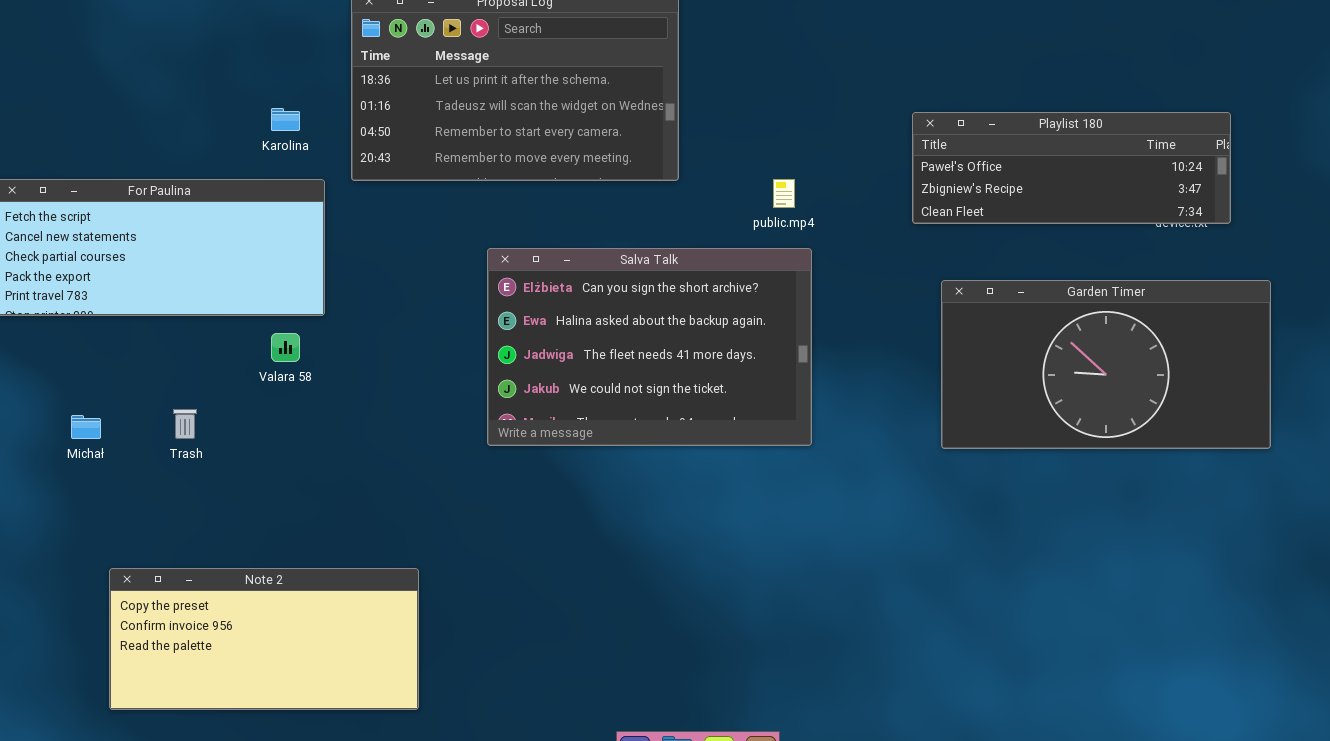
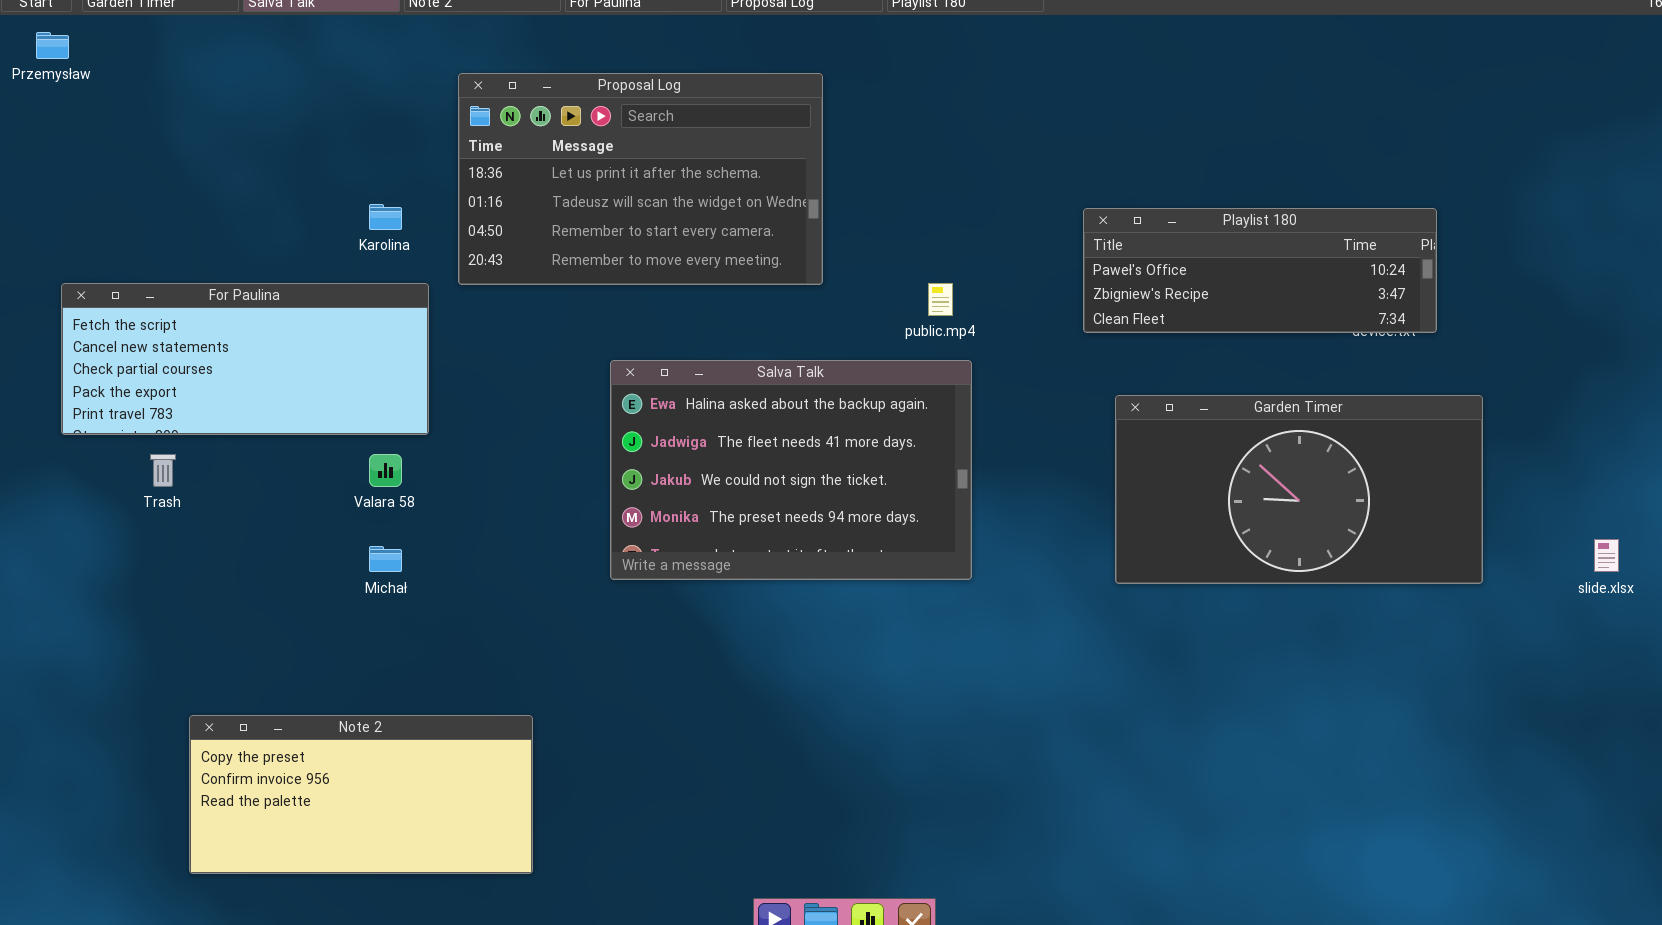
Salva Talk: [487,248,812,446] -> [610,360,972,580], scrolled down 1 row
Trash: [173,409,197,439] -> [150,454,176,487], moved
Michał: [71,415,101,439] -> [369,546,402,572], moved

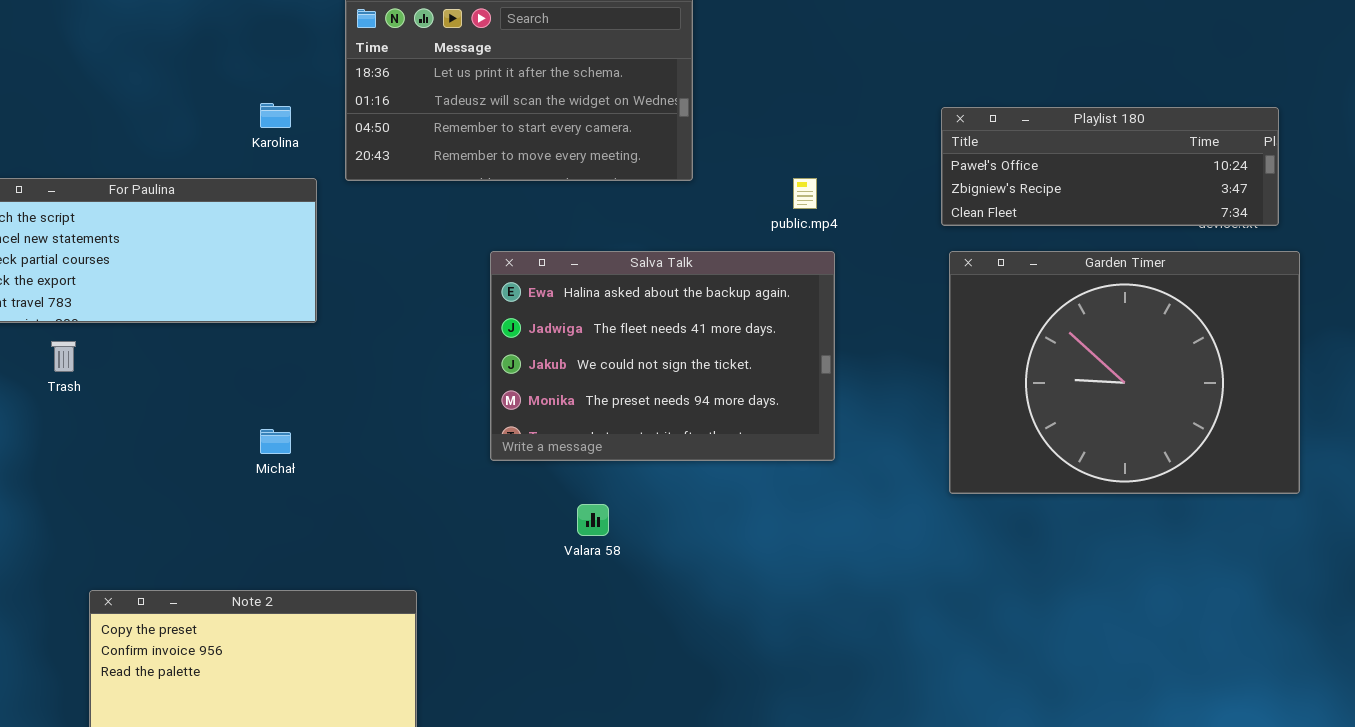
Garden Timer: [1115,395,1483,584] -> [949,251,1300,494], moved, resized
Valara 58: [369,454,402,487] -> [577,504,609,536], moved

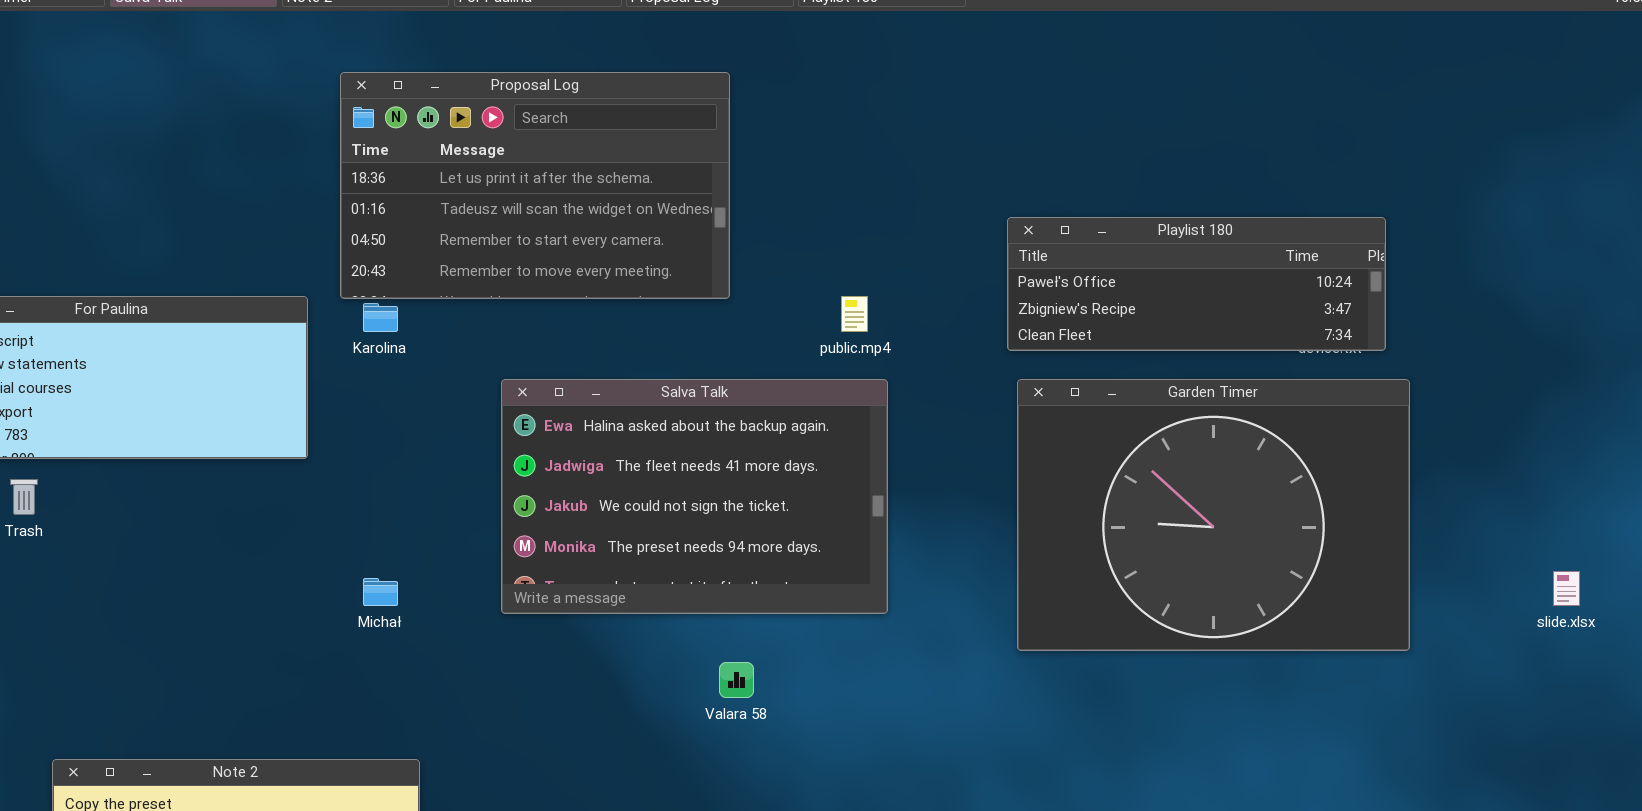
Karolina: [260,103,291,128] -> [363,303,398,332], moved
Michał: [260,429,291,454] -> [363,578,398,606], moved
Valara 58: [577,504,609,536] -> [719,662,754,698], moved

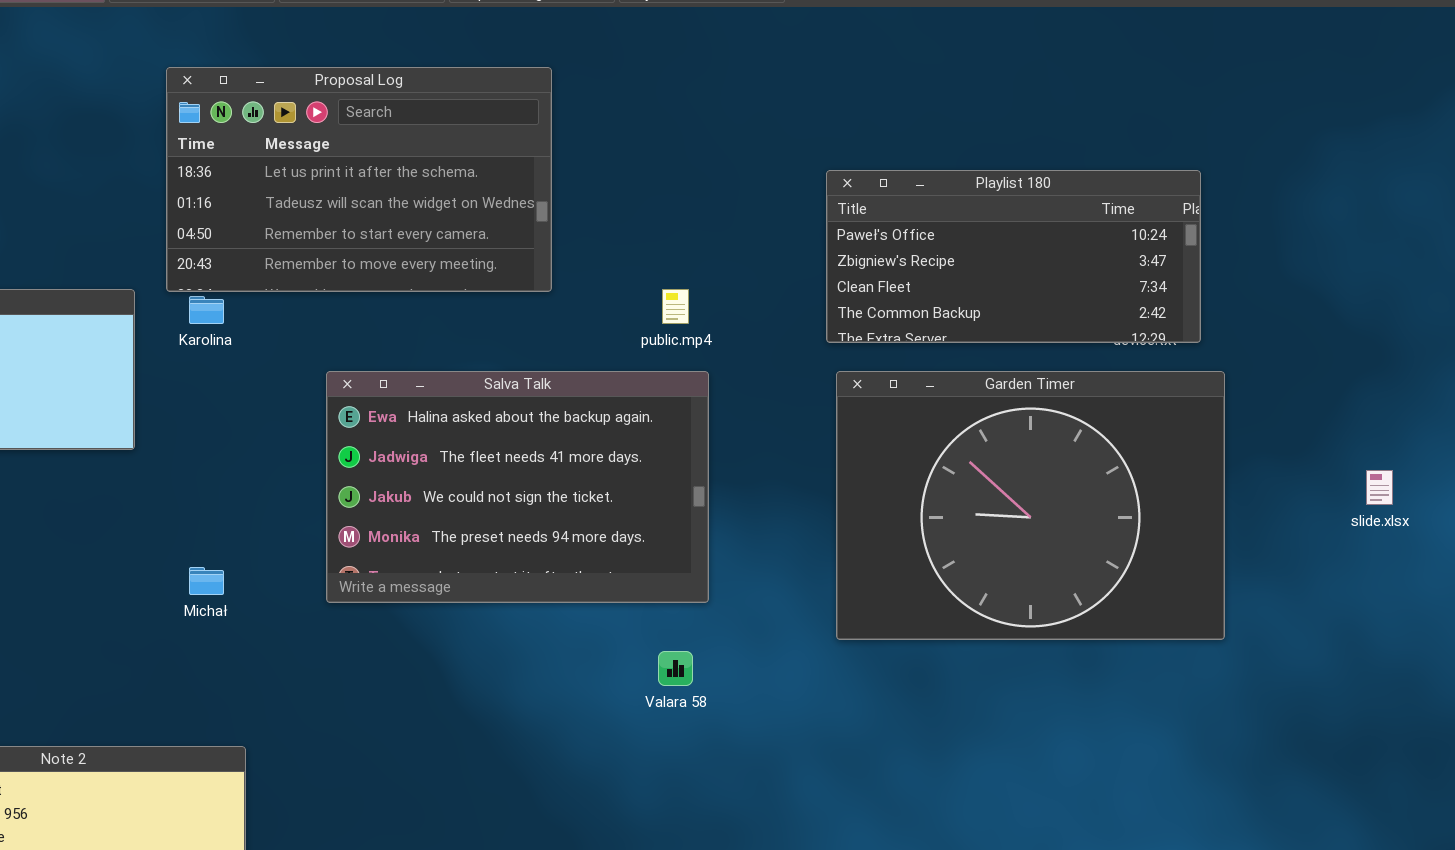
Playlist 180: [1007,217,1386,351] -> [826,170,1201,343], resized
slide.xlsx: [1553,571,1580,606] -> [1366,470,1393,505], moved
Valara 58: [719,662,754,698] -> [658,651,693,686], moved

